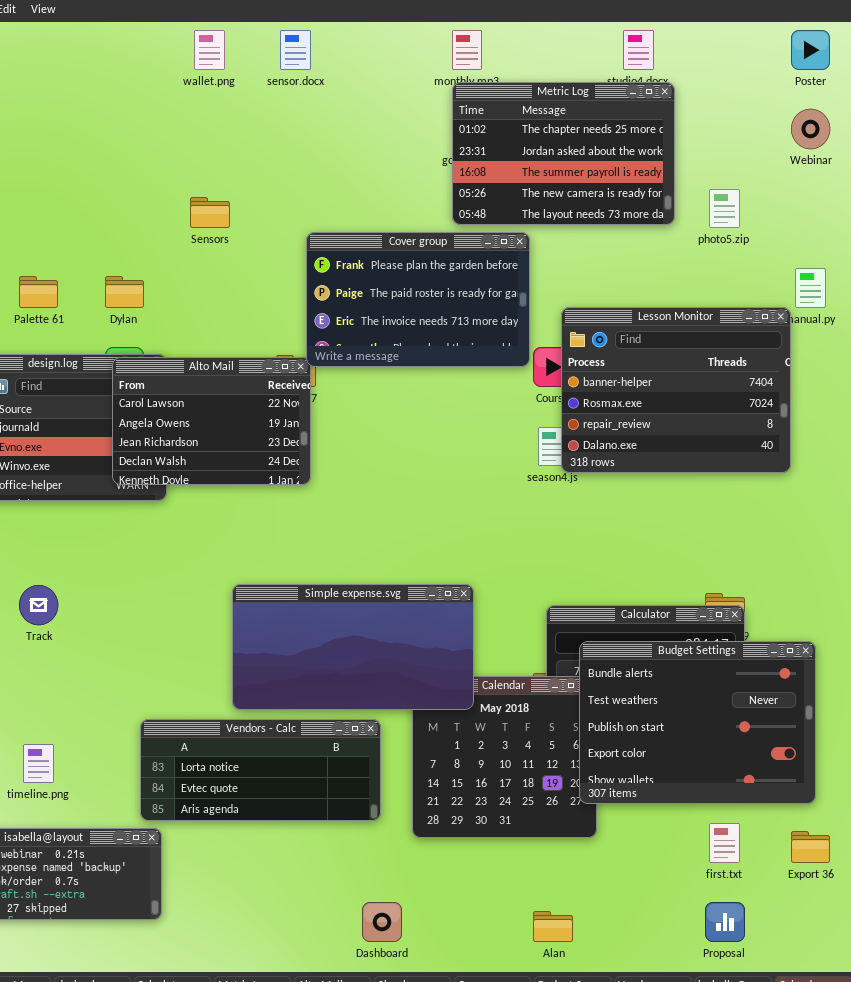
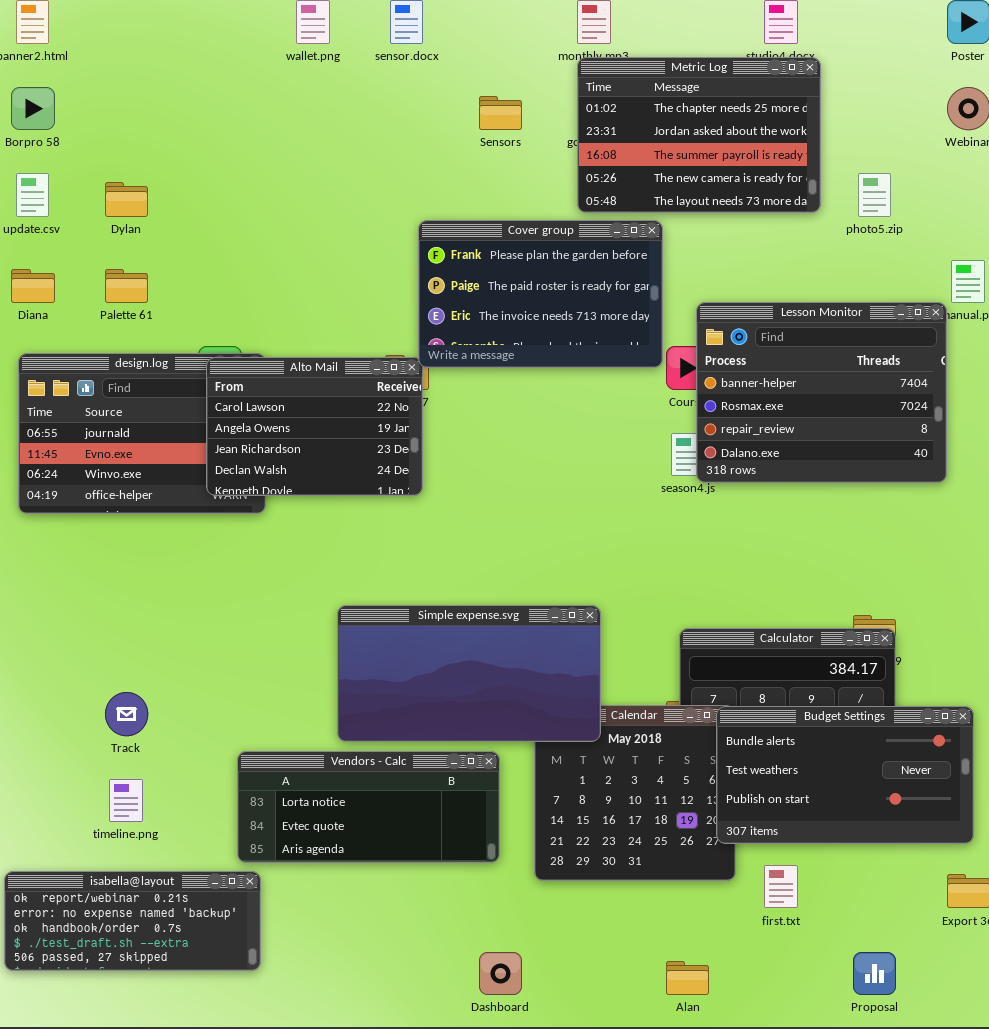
Sensors: [190,197,230,228] -> [479,96,522,130], moved
Dylan: [105,276,144,308] -> [105,182,148,217], moved
Track: [19,585,58,625] -> [105,692,148,736], moved
Budget Settings: [579,641,816,804] -> [716,706,974,844], resized
first.txt: [709,823,740,863] -> [764,865,798,908], moved

